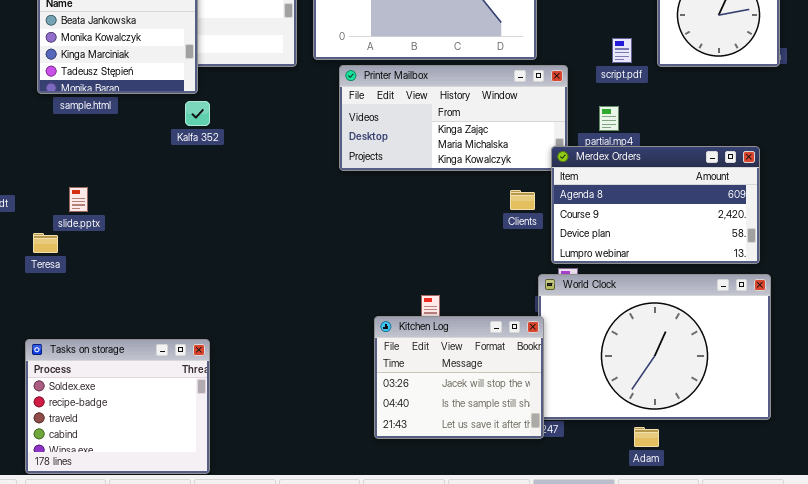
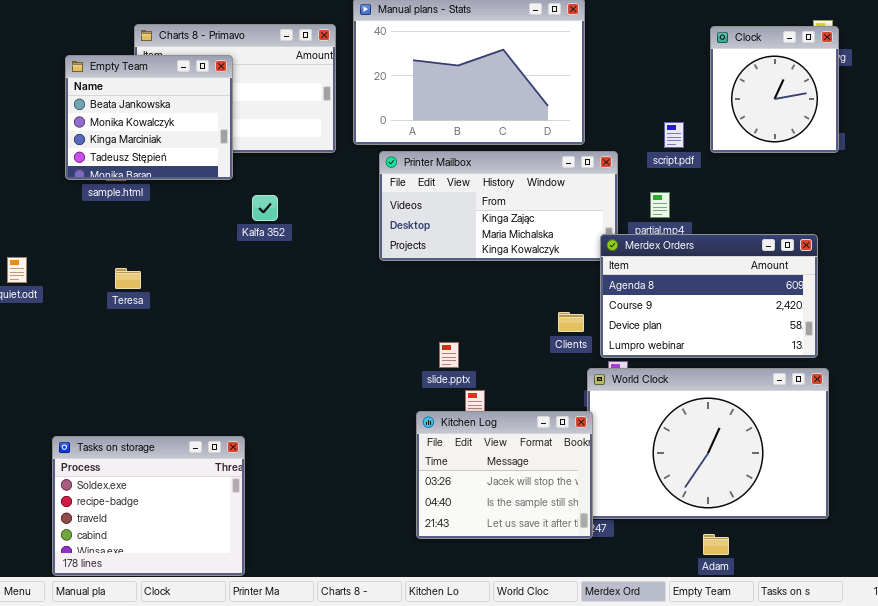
Kalfa 352: [185,101,210,126] -> [252,195,278,221], moved
slide.pptx: [69,187,88,212] -> [439,342,459,368], moved
Clients: [510,190,535,210] -> [558,312,584,332], moved
Teresa: [33,233,58,253] -> [115,268,141,289], moved
Adam: [634,427,659,447] -> [703,534,729,555], moved

